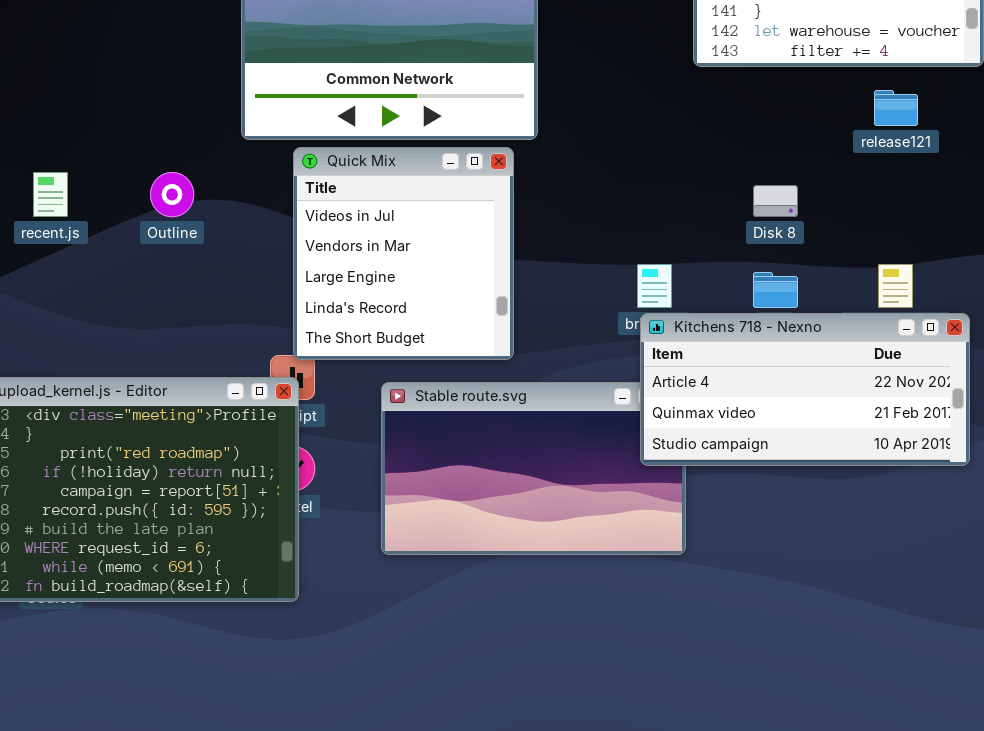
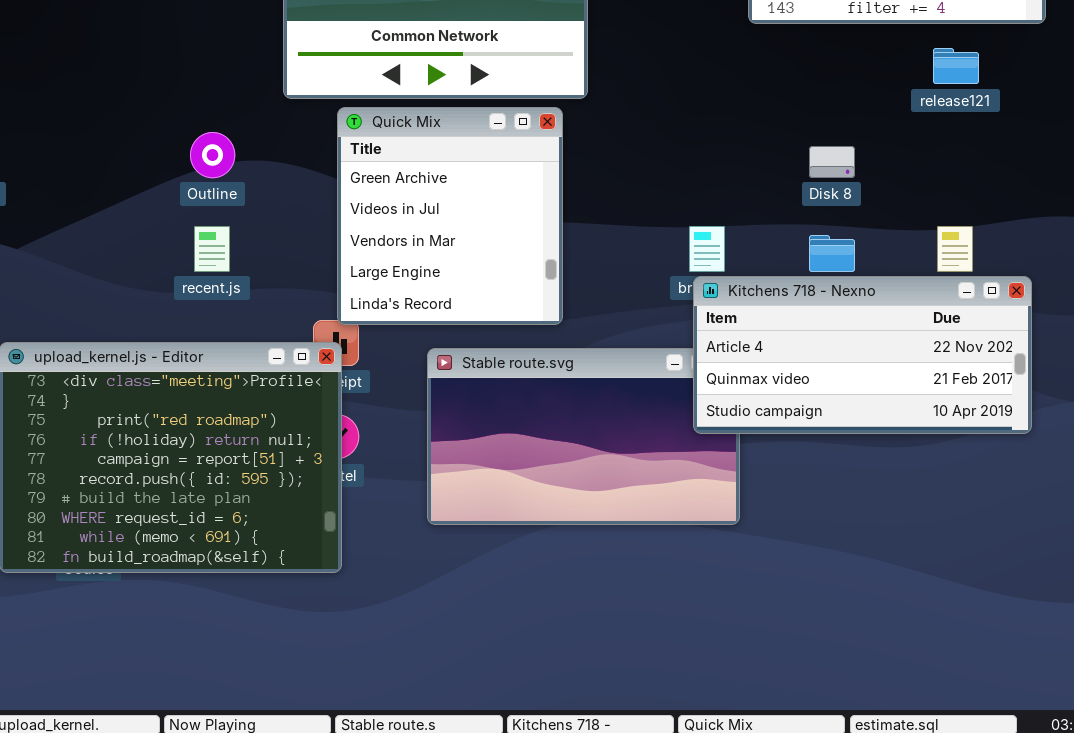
Quick Mix: [293,147,514,360] -> [337,107,563,325], scrolled up 1 row
recent.js: [33,172,68,217] -> [194,226,230,272], moved

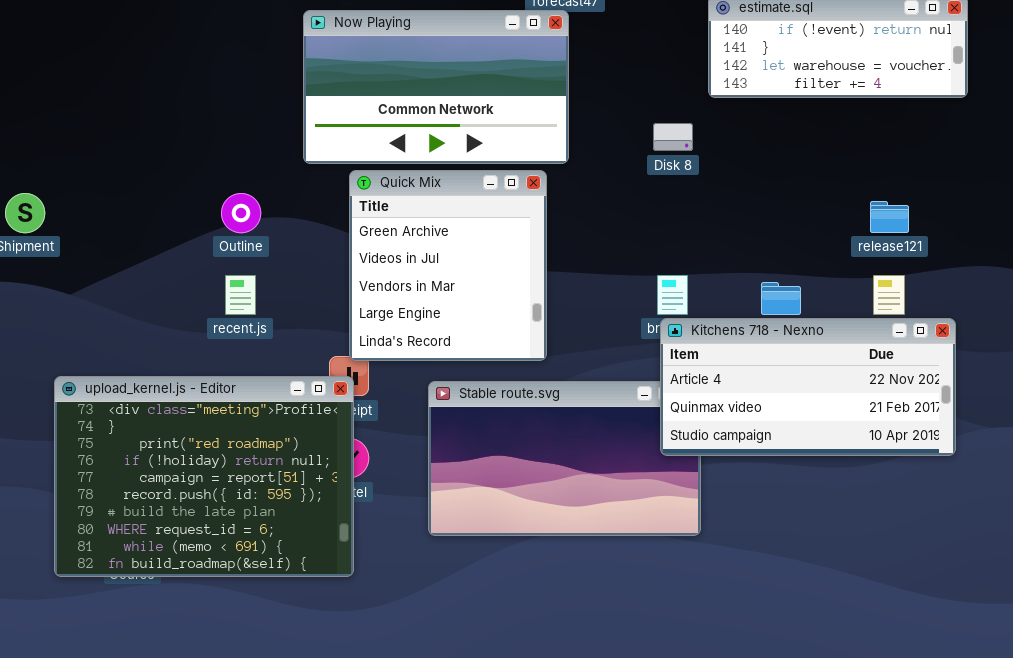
release121: [933,48,979,84] -> [870,201,909,233], moved
Disk 8: [809,146,855,178] -> [653,123,693,151], moved

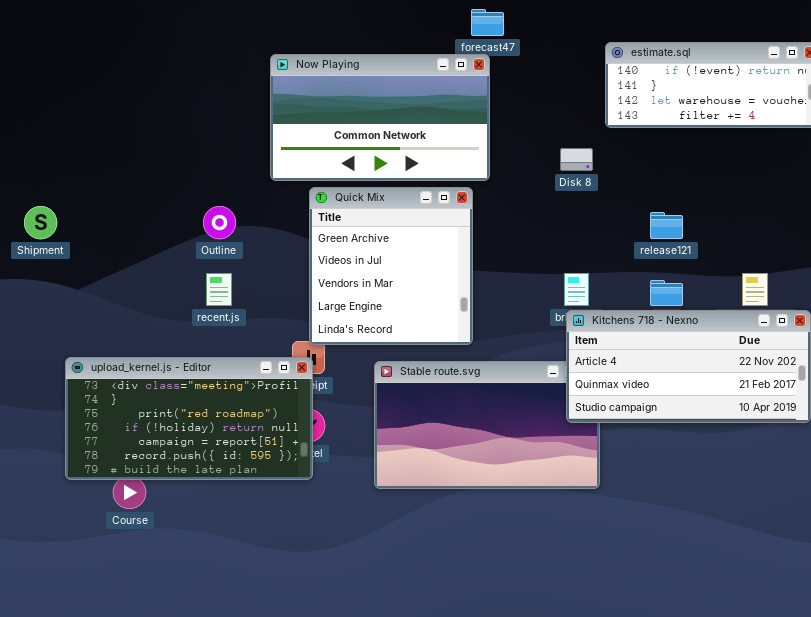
release121: [870,201,909,233] -> [650,212,683,239], moved
upload_kernel.js - Editor: [54,376,354,577] -> [65,357,313,480], resized

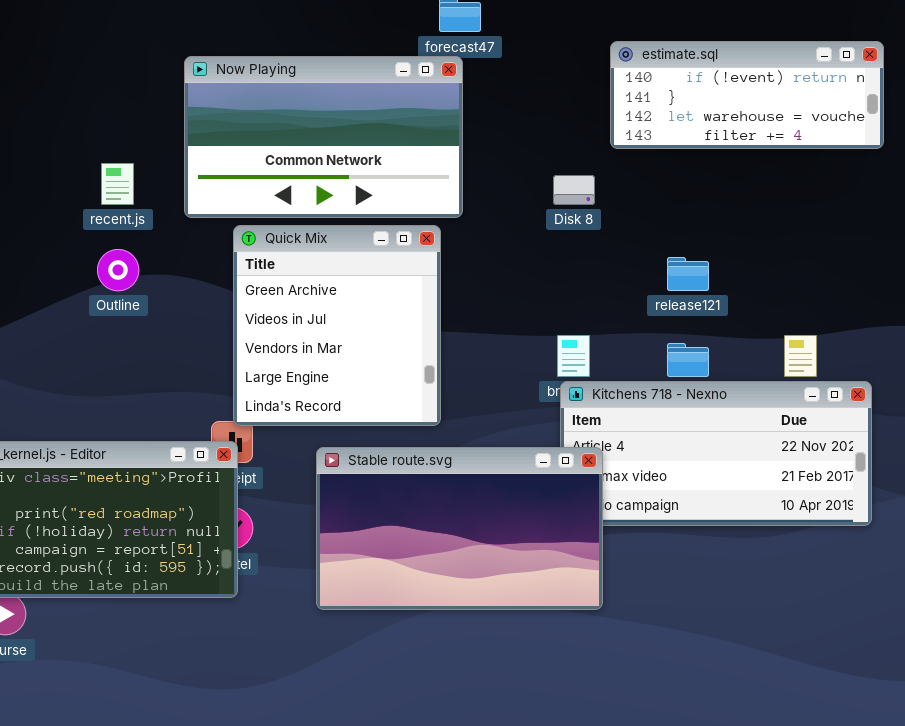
recent.js: [206,273,232,306] -> [101,163,134,205], moved
Stable route.svg: [374,361,600,489] -> [316,447,603,610], raised

